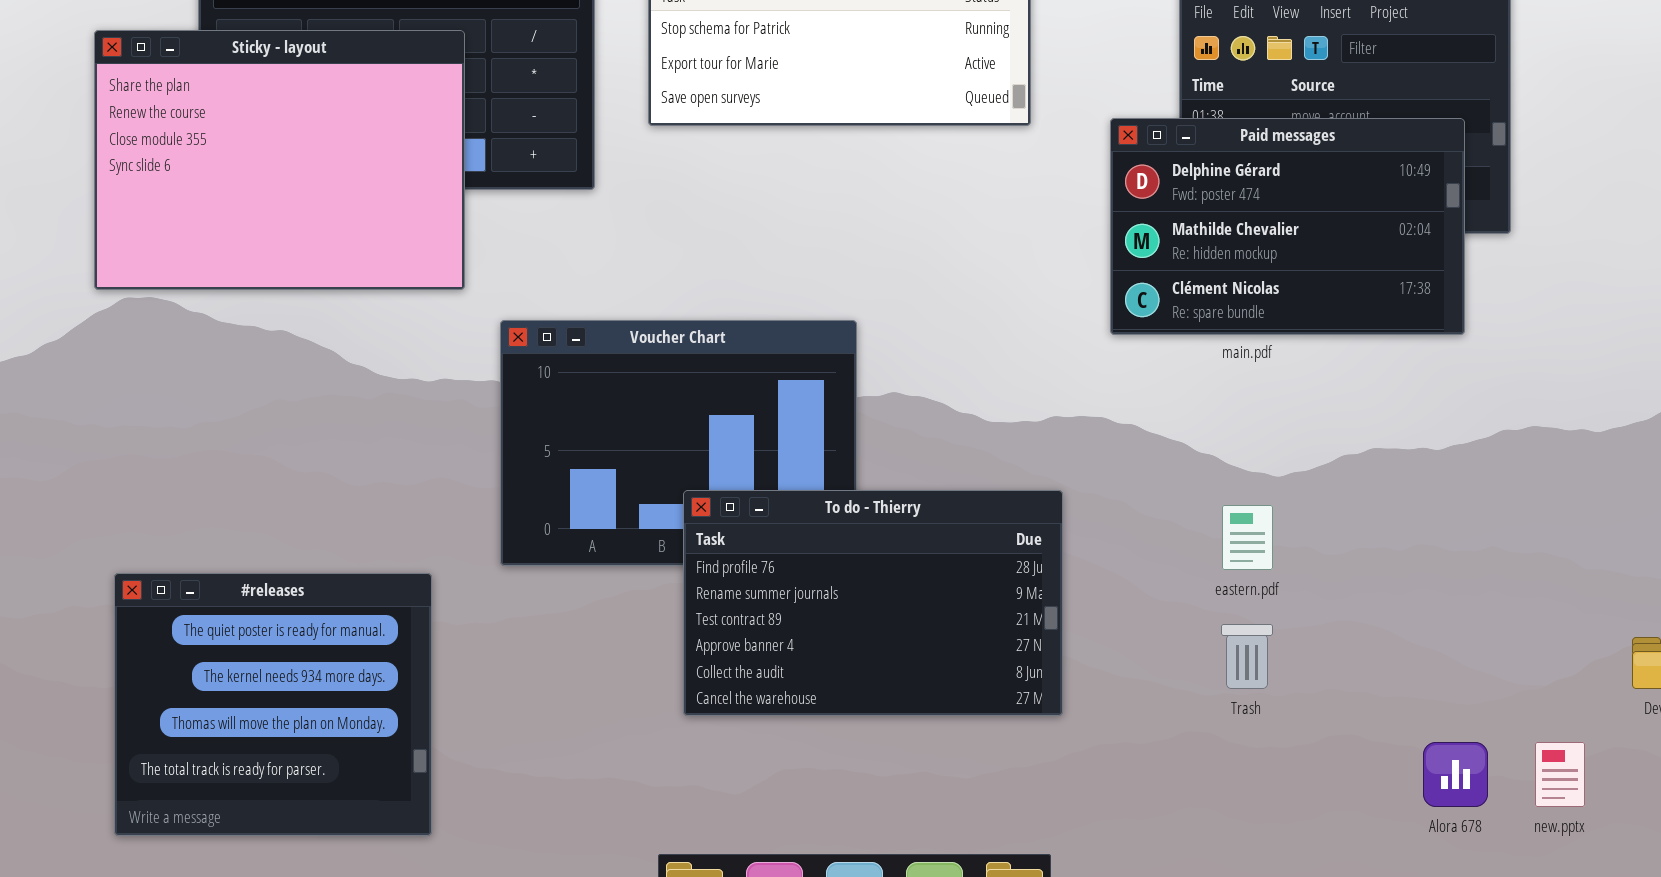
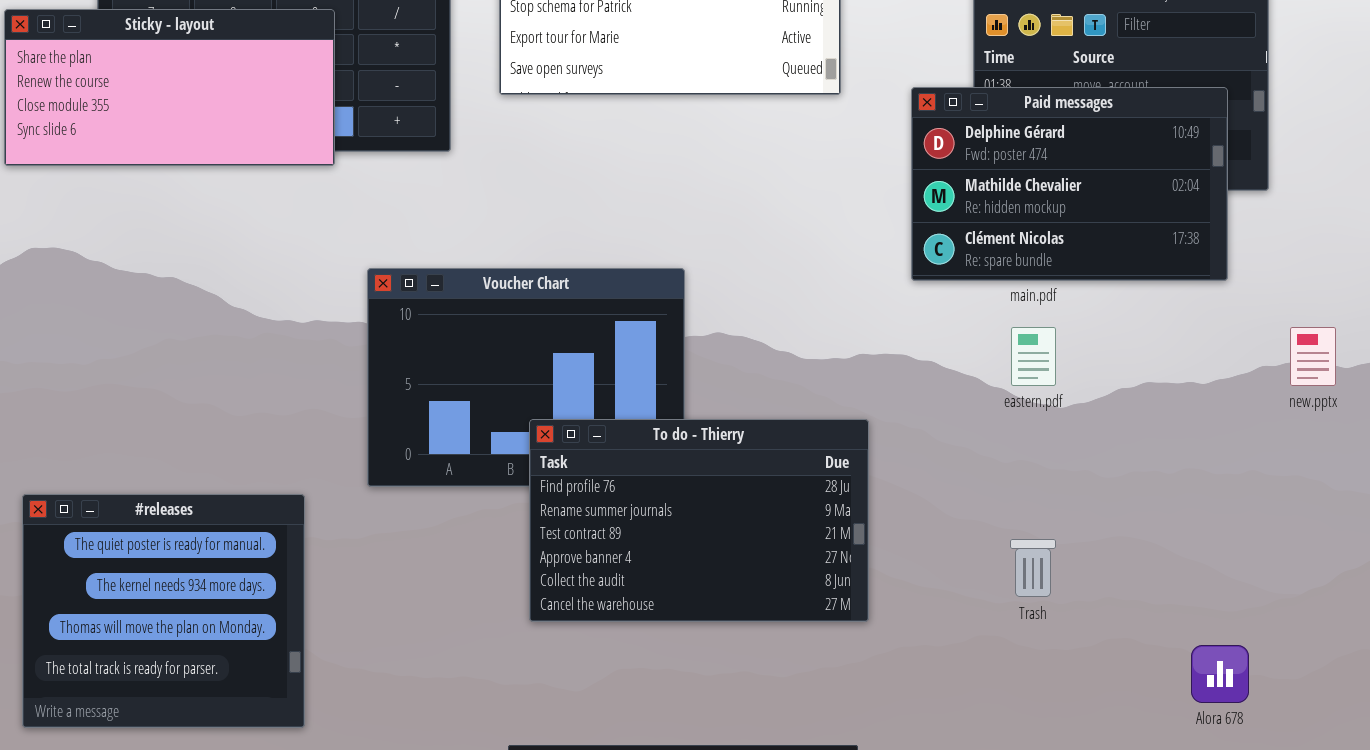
Sticky - layout: [94,30,465,290] -> [4,9,335,166], resized
eastern.pdf: [1222,505,1273,570] -> [1011,327,1056,386], moved
new.pptx: [1535,742,1585,807] -> [1290,327,1336,386], moved

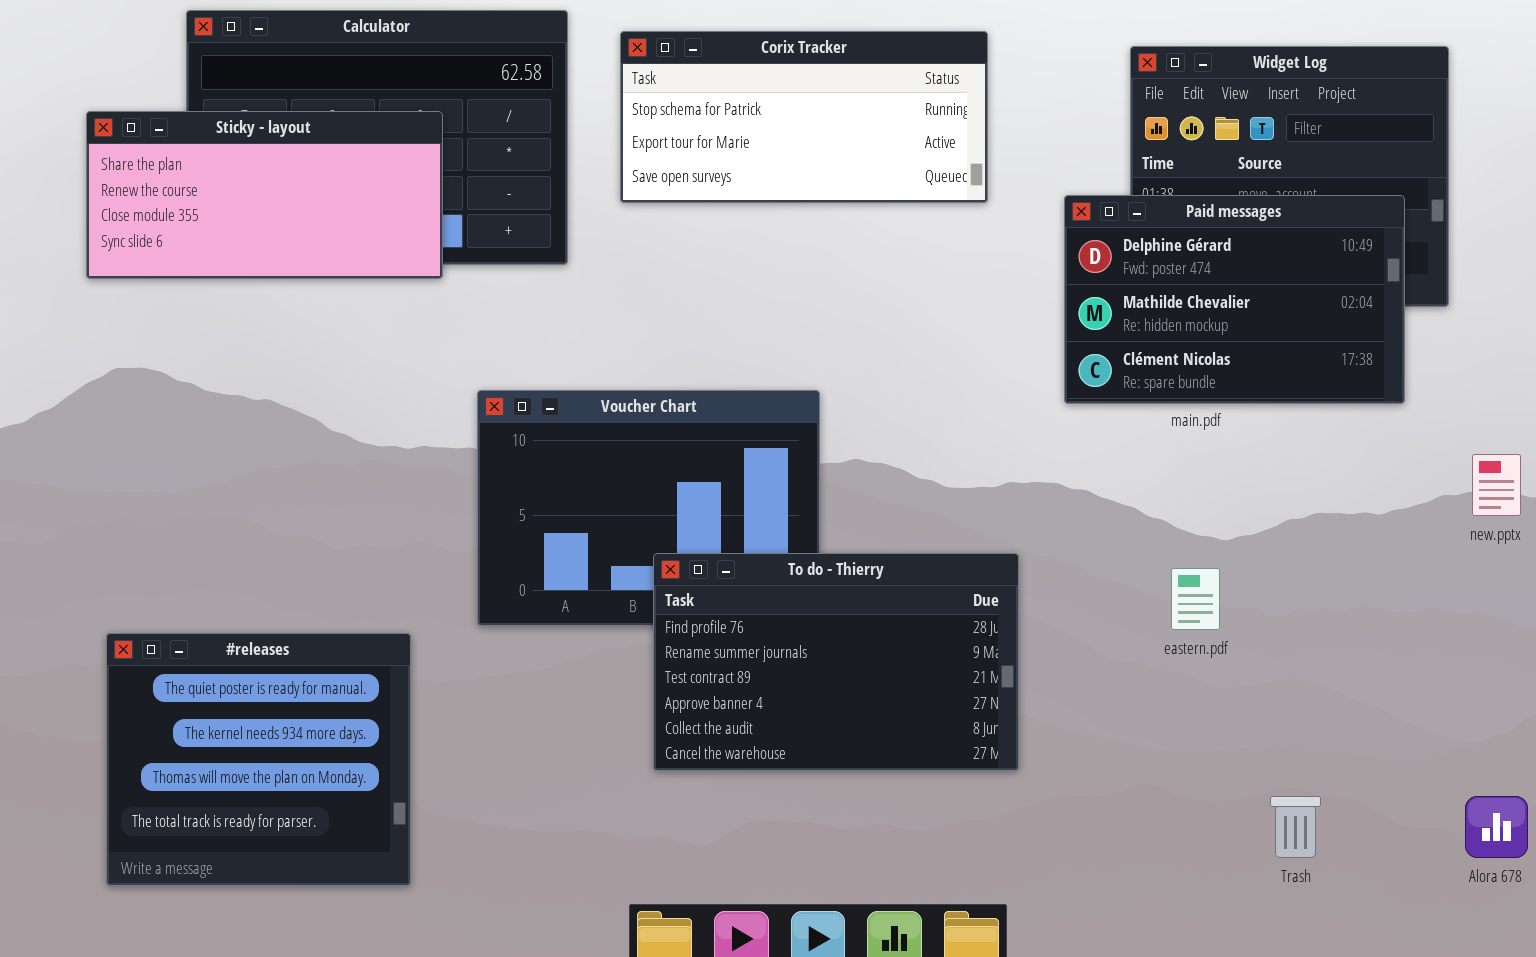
eastern.pdf: [1011,327,1056,386] -> [1171,568,1220,630], moved
Trash: [1010,539,1056,597] -> [1270,796,1321,858], moved
Alora 678: [1191,645,1249,703] -> [1465,796,1528,858], moved

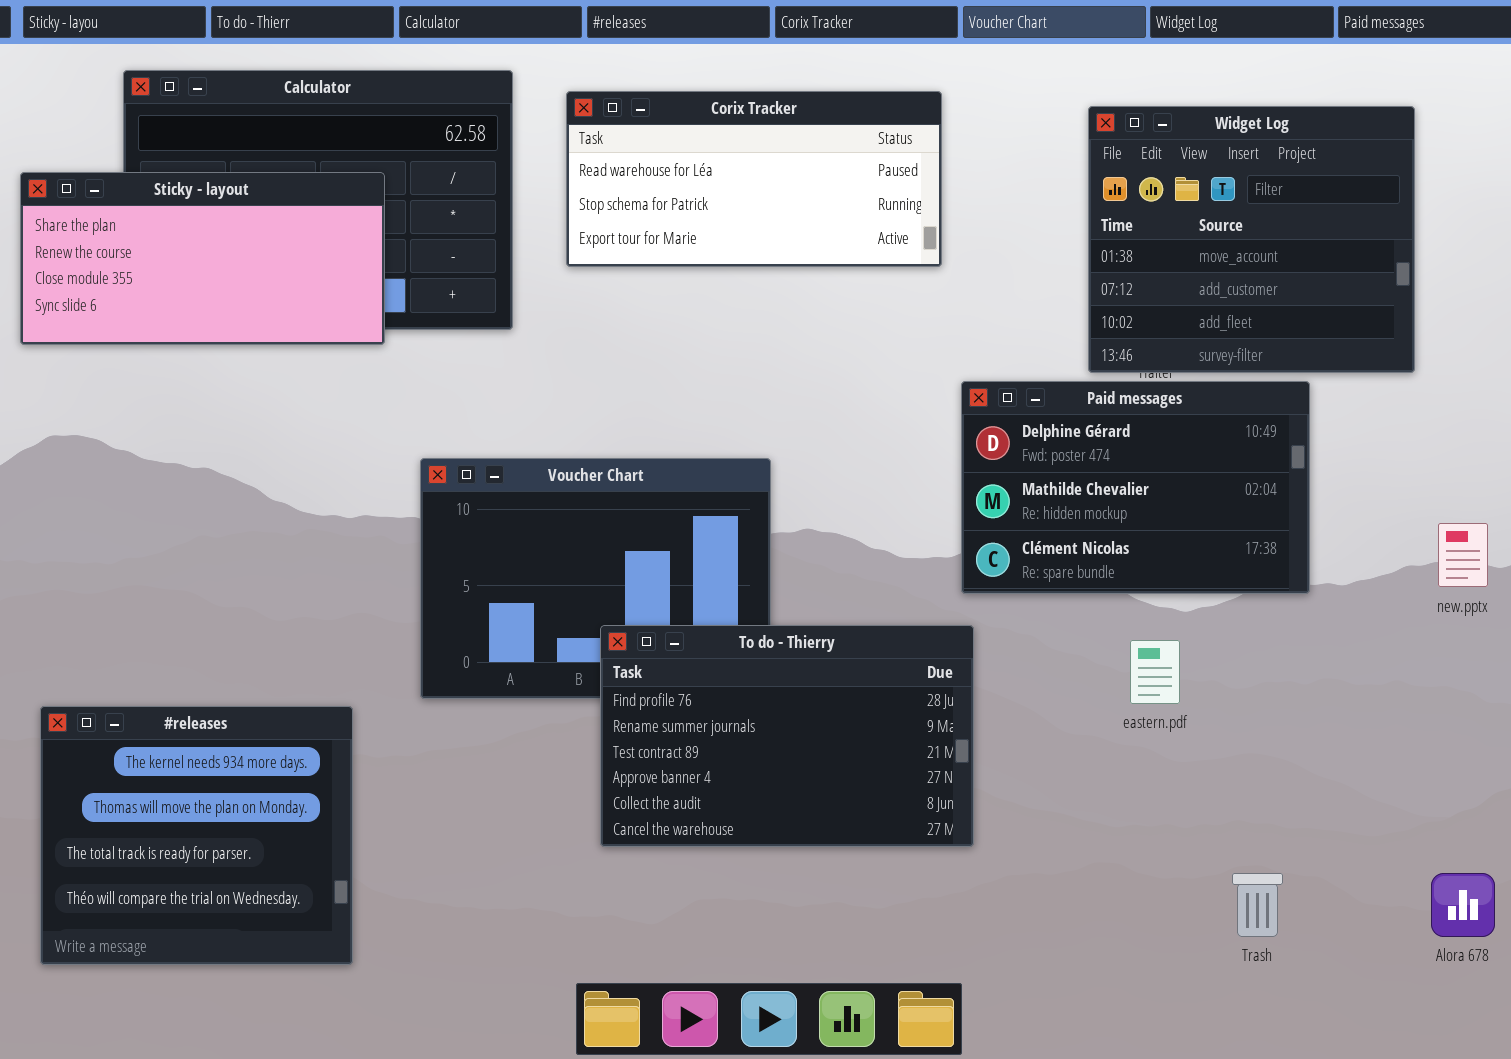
Corix Tracker: [620,31,988,203] -> [566,91,942,267], scrolled up 1 row
Paid messages: [1064,195,1405,404] -> [961,381,1310,594], moved
#releases: [106,633,411,886] -> [40,706,353,965], scrolled down 1 row

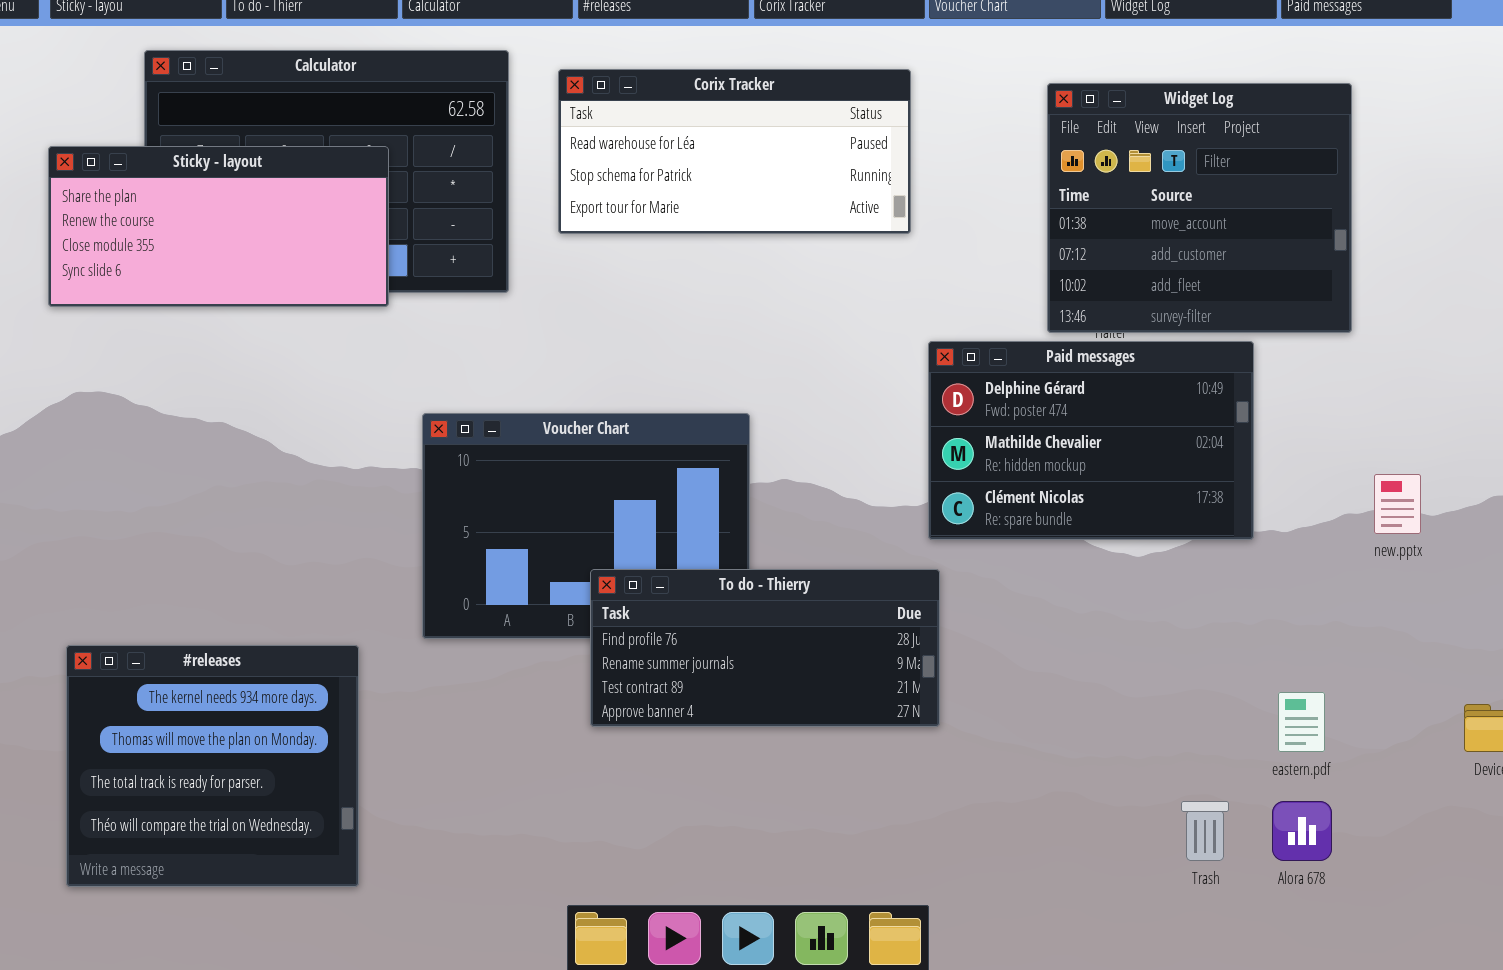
To do - Thierry: [600,625,974,847] -> [590,569,940,727], resized
eastern.pdf: [1130,640,1180,704] -> [1278,692,1325,752], moved
Alora 678: [1431,873,1495,937] -> [1272,801,1332,861], moved

